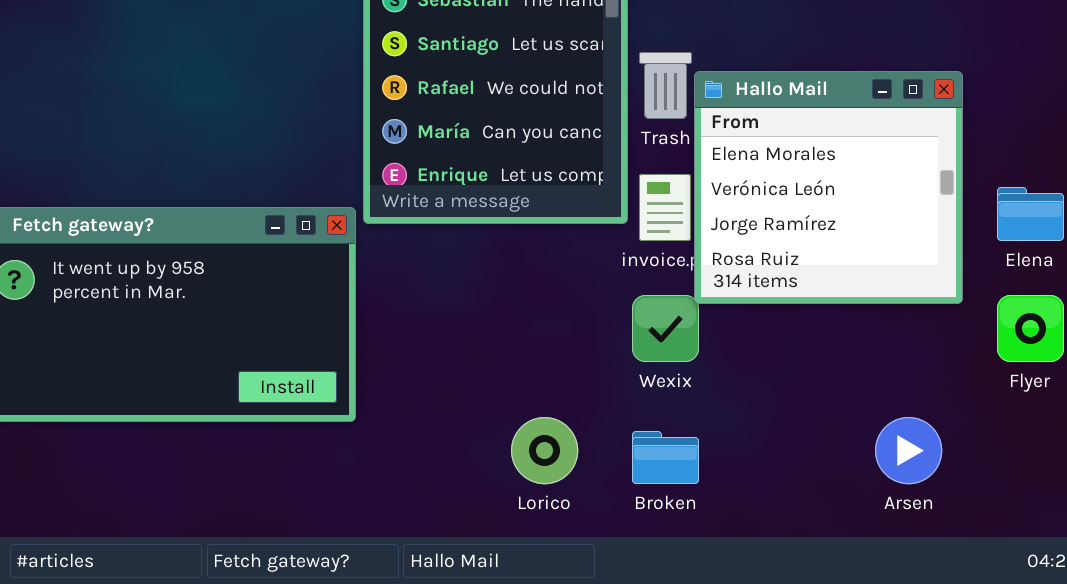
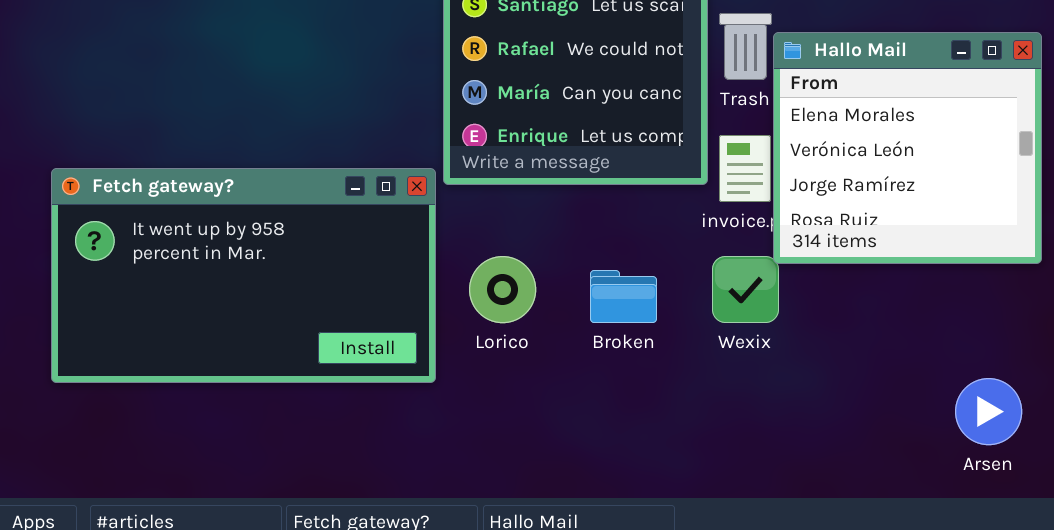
Lorico: [511,417,578,484] -> [469,256,536,323], moved
Broken: [632,431,699,484] -> [590,270,657,323], moved

